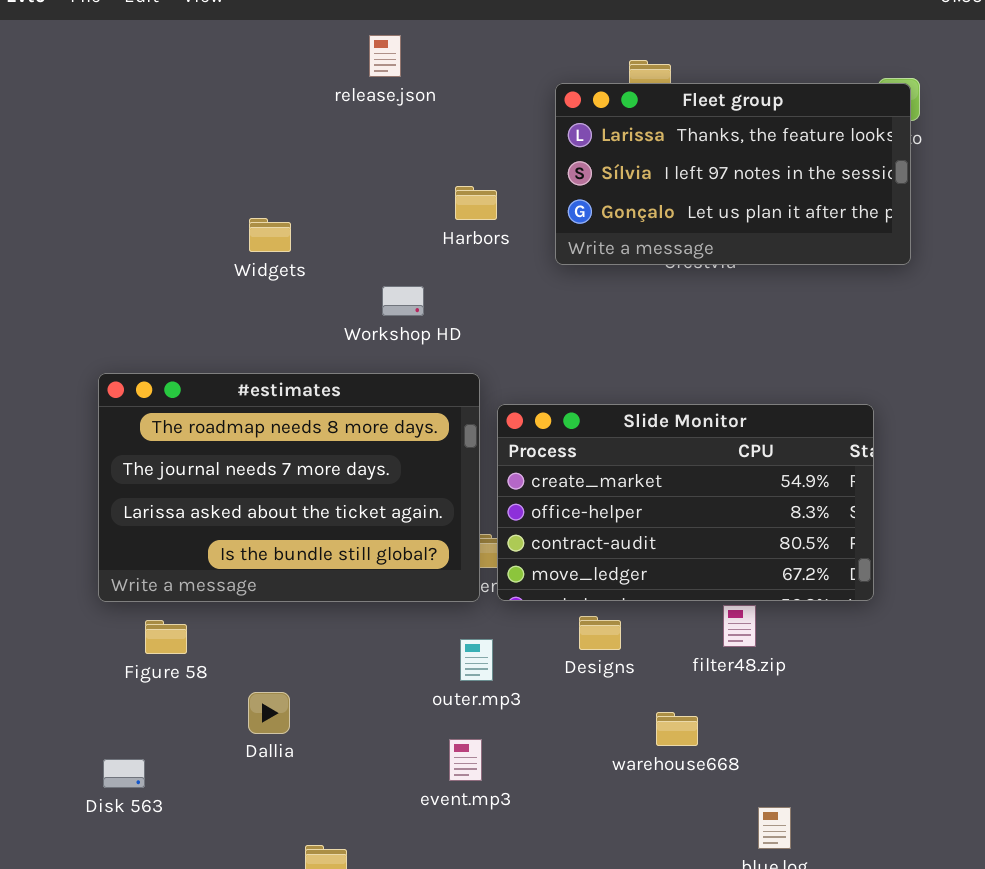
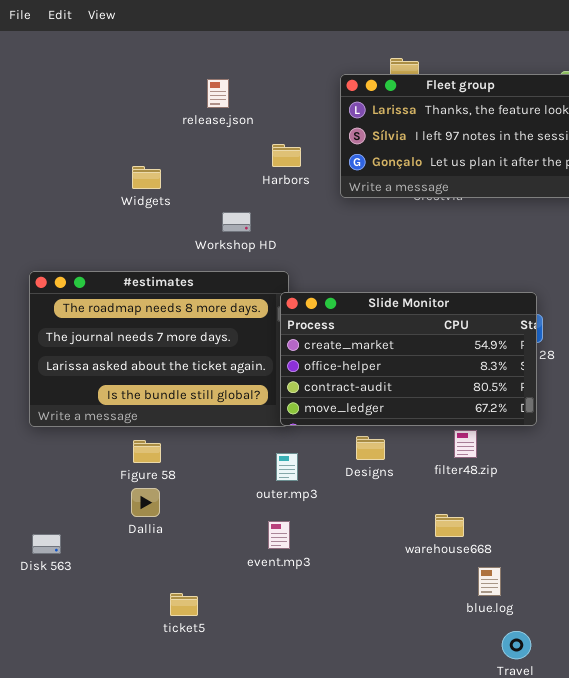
release.json: [369,35,401,77] -> [207,79,229,108], moved
Slide Monitor: [497,404,874,601] -> [280,292,537,426], moved
Figure 58: [145,620,187,654] -> [133,440,161,463], moved
warehouse668: [656,712,698,746] -> [435,514,464,537], moved

